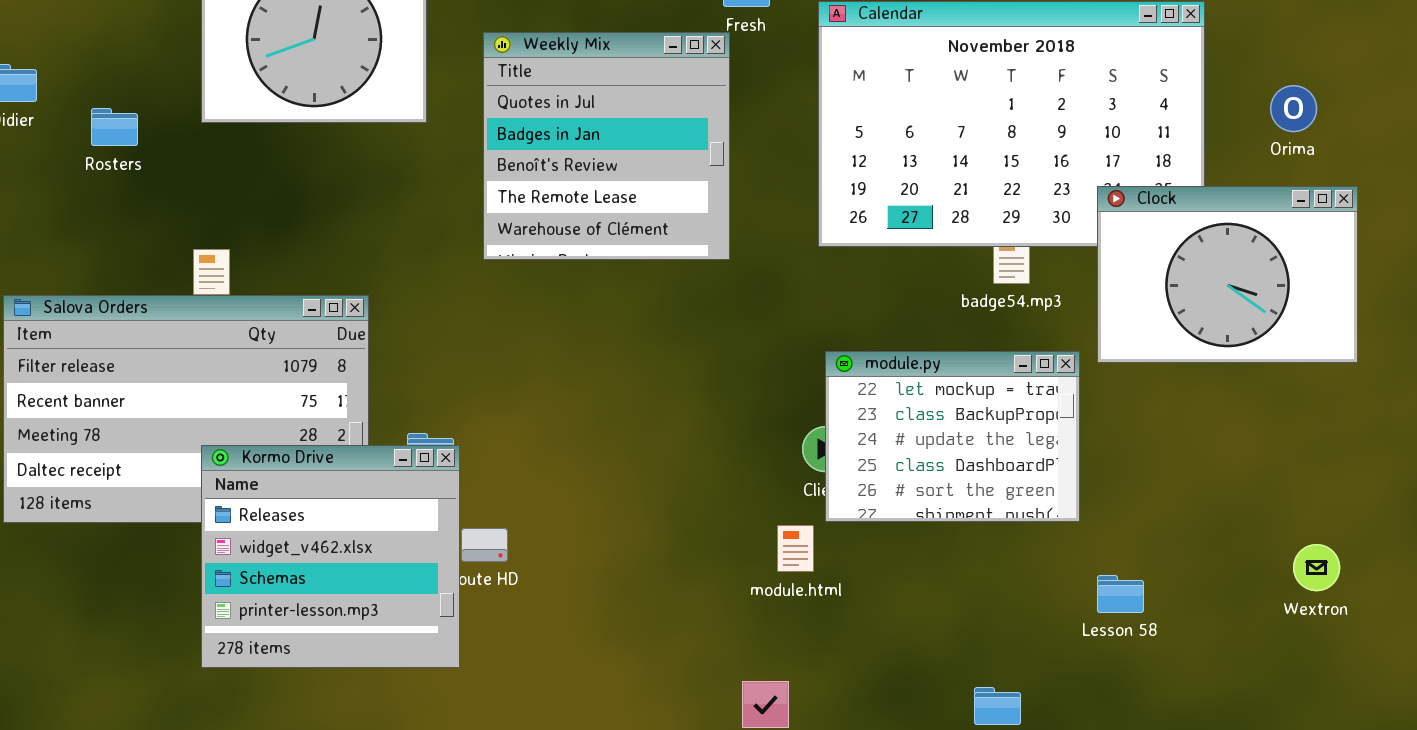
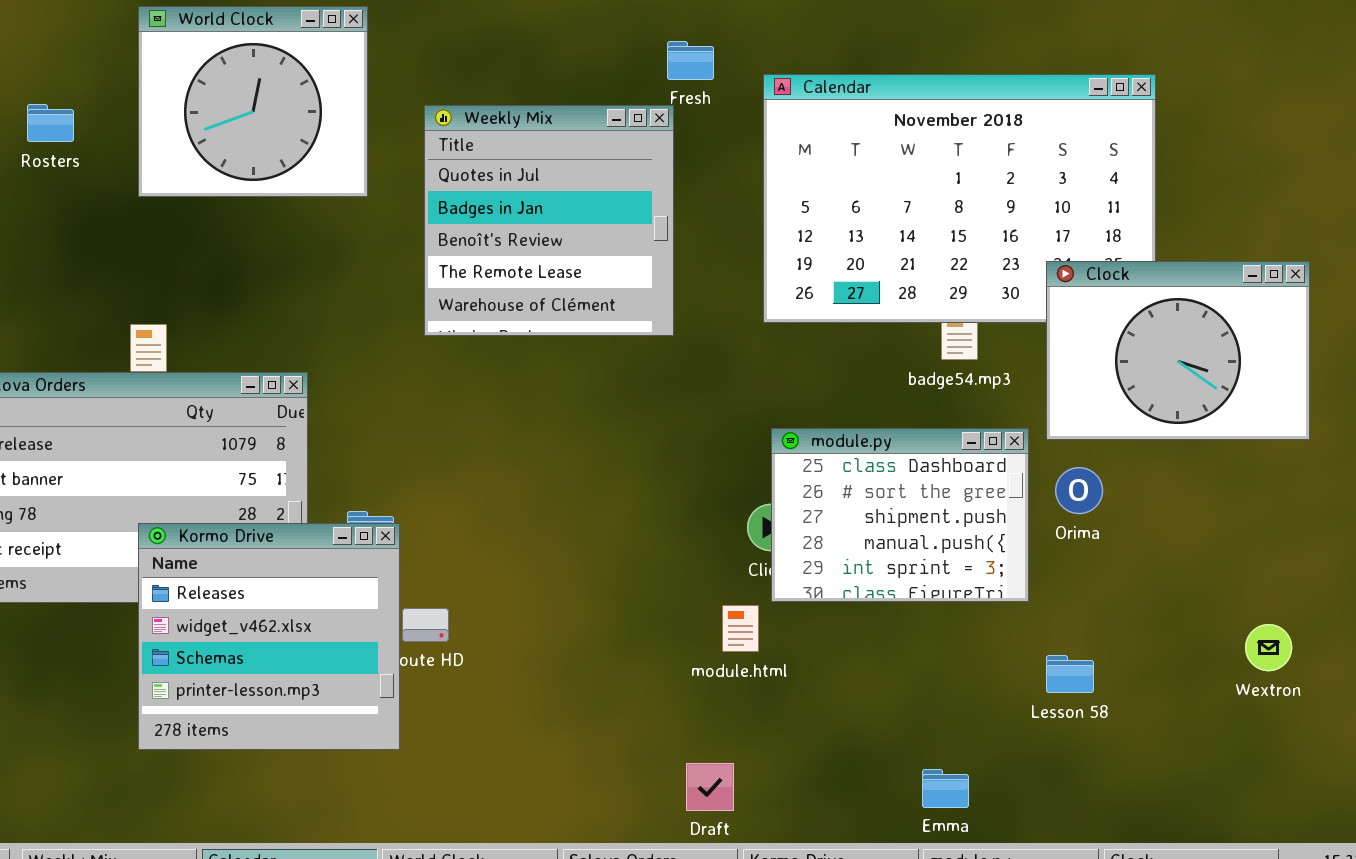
Orima: [1270,85,1317,132] -> [1055,467,1103,514], moved
Rosters: [91,108,138,146] -> [27,104,74,142], moved
module.py: [825,351,1080,522] -> [771,428,1029,602], scrolled down 3 rows

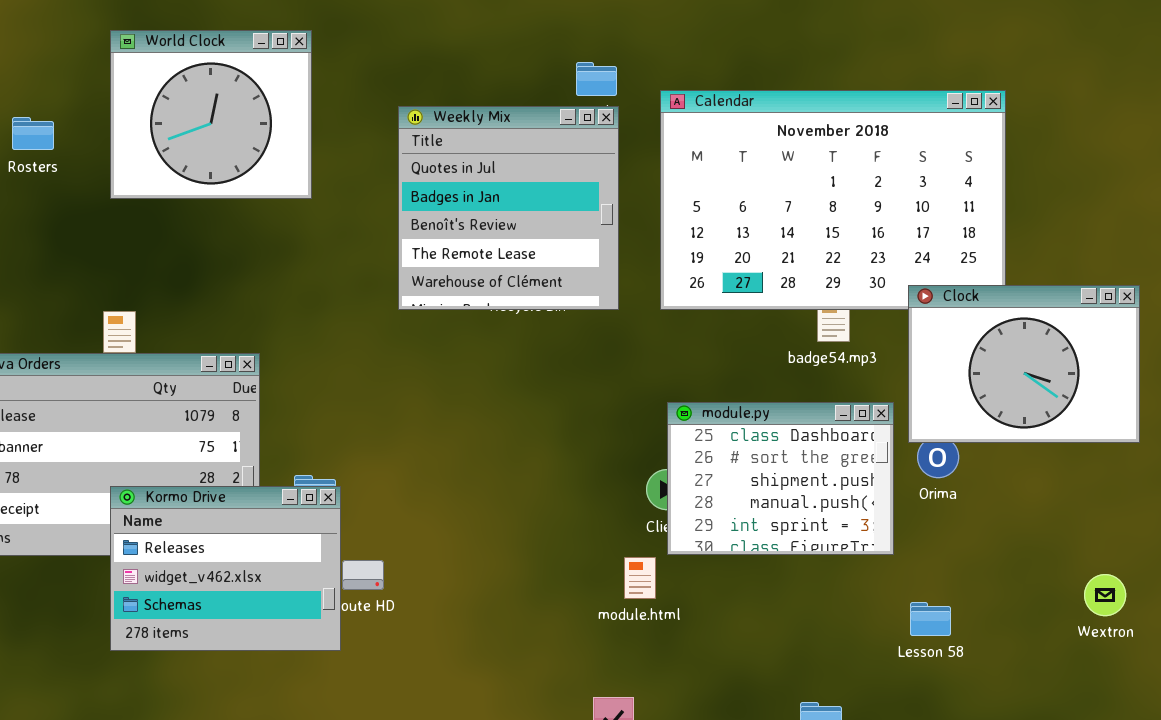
Weekly Mix: [424,105,674,336] -> [398,106,619,310], moved
Clock: [1046,261,1310,440] -> [908,285,1140,443], moved
Kormo Drive: [138,523,400,750] -> [110,486,341,651], resized

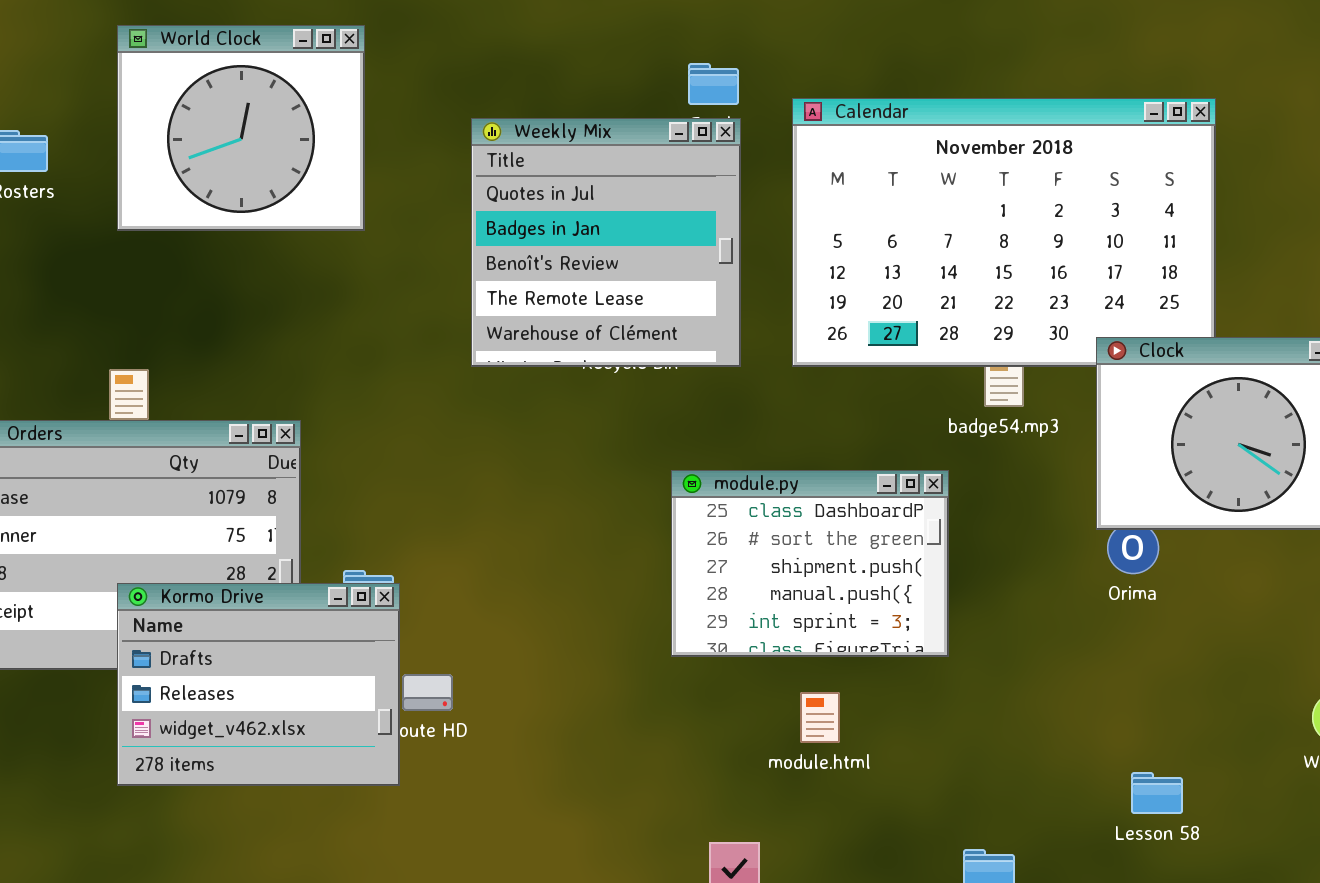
module.py: [667,402,894,555] -> [671,470,949,657], moved
Kormo Drive: [110,486,341,651] -> [117,583,400,786], scrolled up 1 row
module.html: [624,557,656,599] -> [800,692,840,743], moved
Lesson 58: [910,602,951,636] -> [1131,772,1183,814], moved

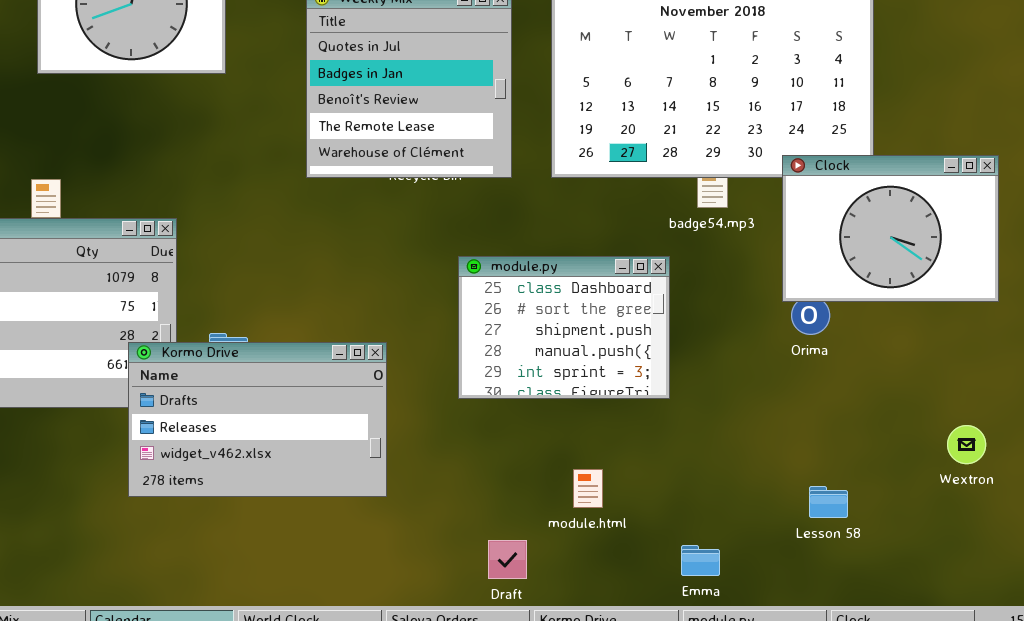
Kormo Drive: [117,583,400,786] -> [128,342,387,497], moved, resized
module.html: [800,692,840,743] -> [573,469,603,508], moved

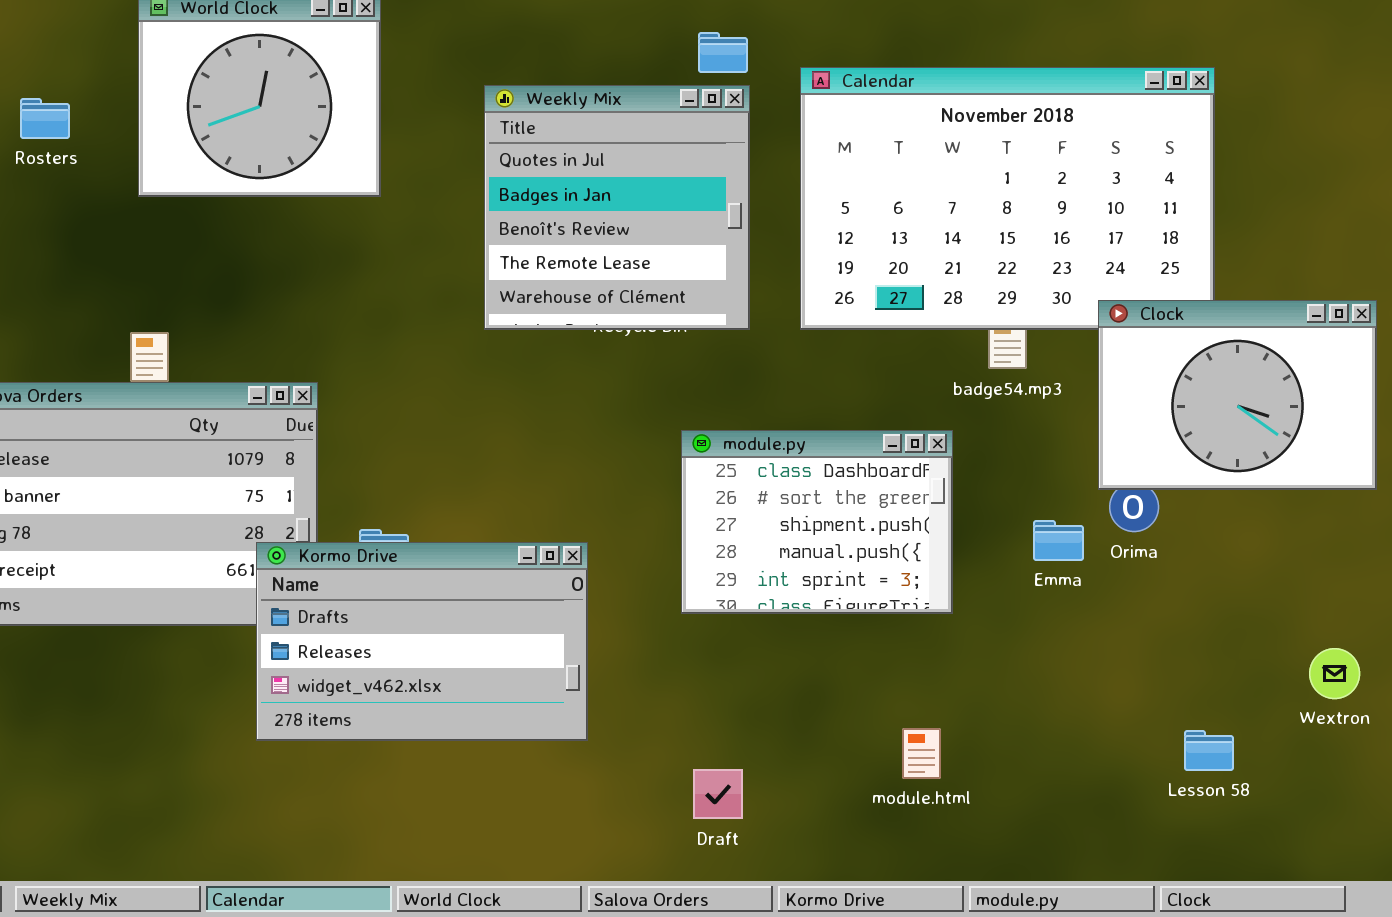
module.html: [573,469,603,508] -> [902,728,941,779], moved
Lesson 58: [809,486,848,518] -> [1184,730,1234,771], moved
Draft: [488,540,527,579] -> [693,769,743,819], moved
Emma: [681,545,720,576] -> [1033,520,1084,561], moved

